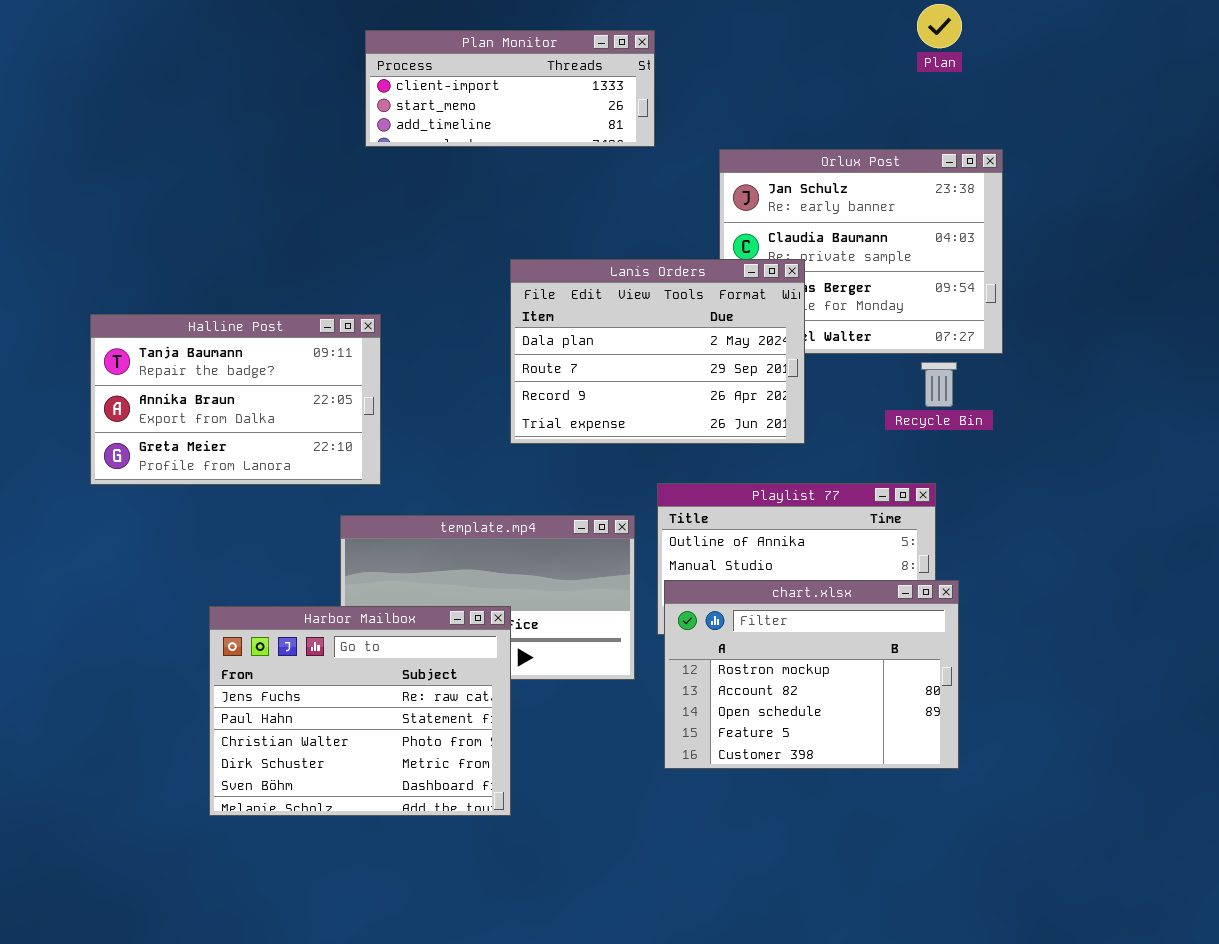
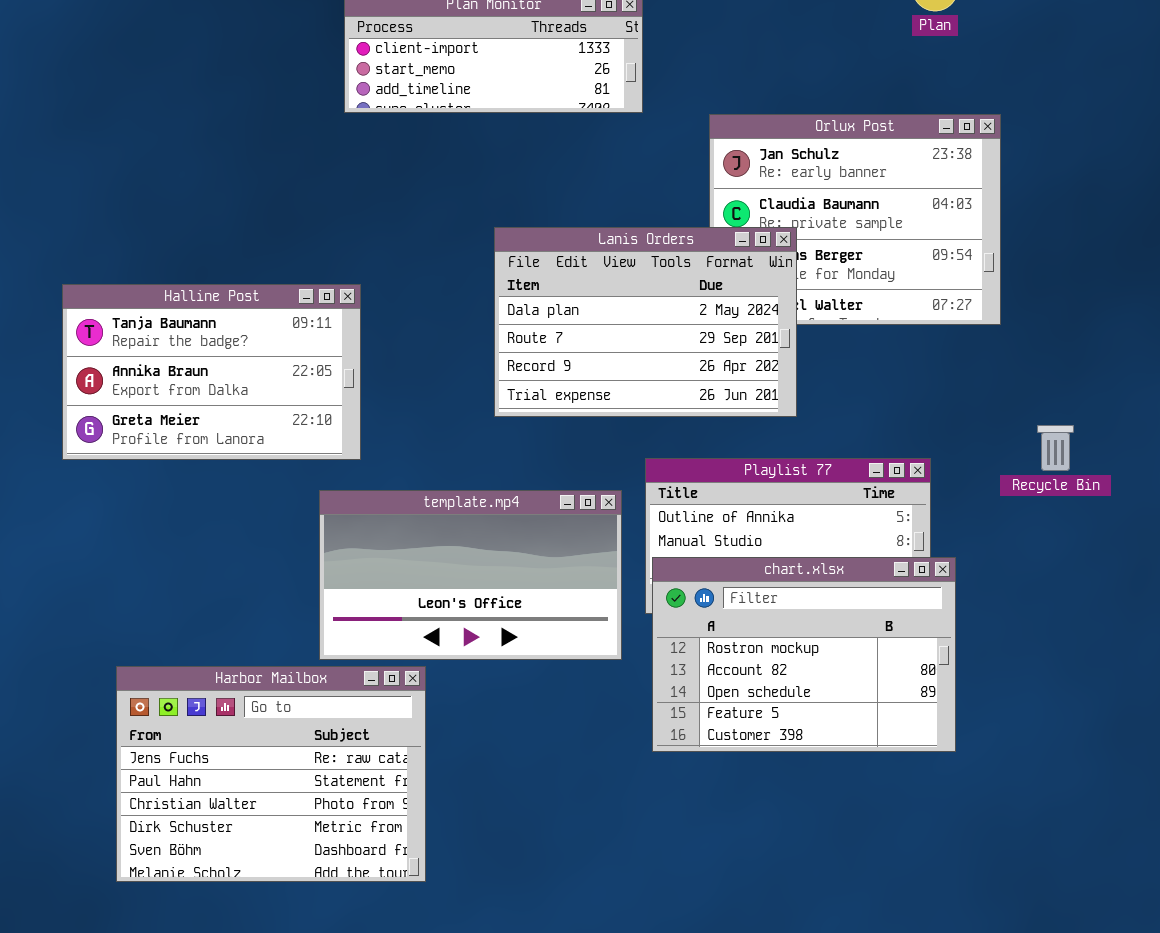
Recycle Bin: [921,362,957,407] -> [1037,425,1074,471], moved
Harbor Mailbox: [209,606,511,816] -> [116,666,426,882], moved

